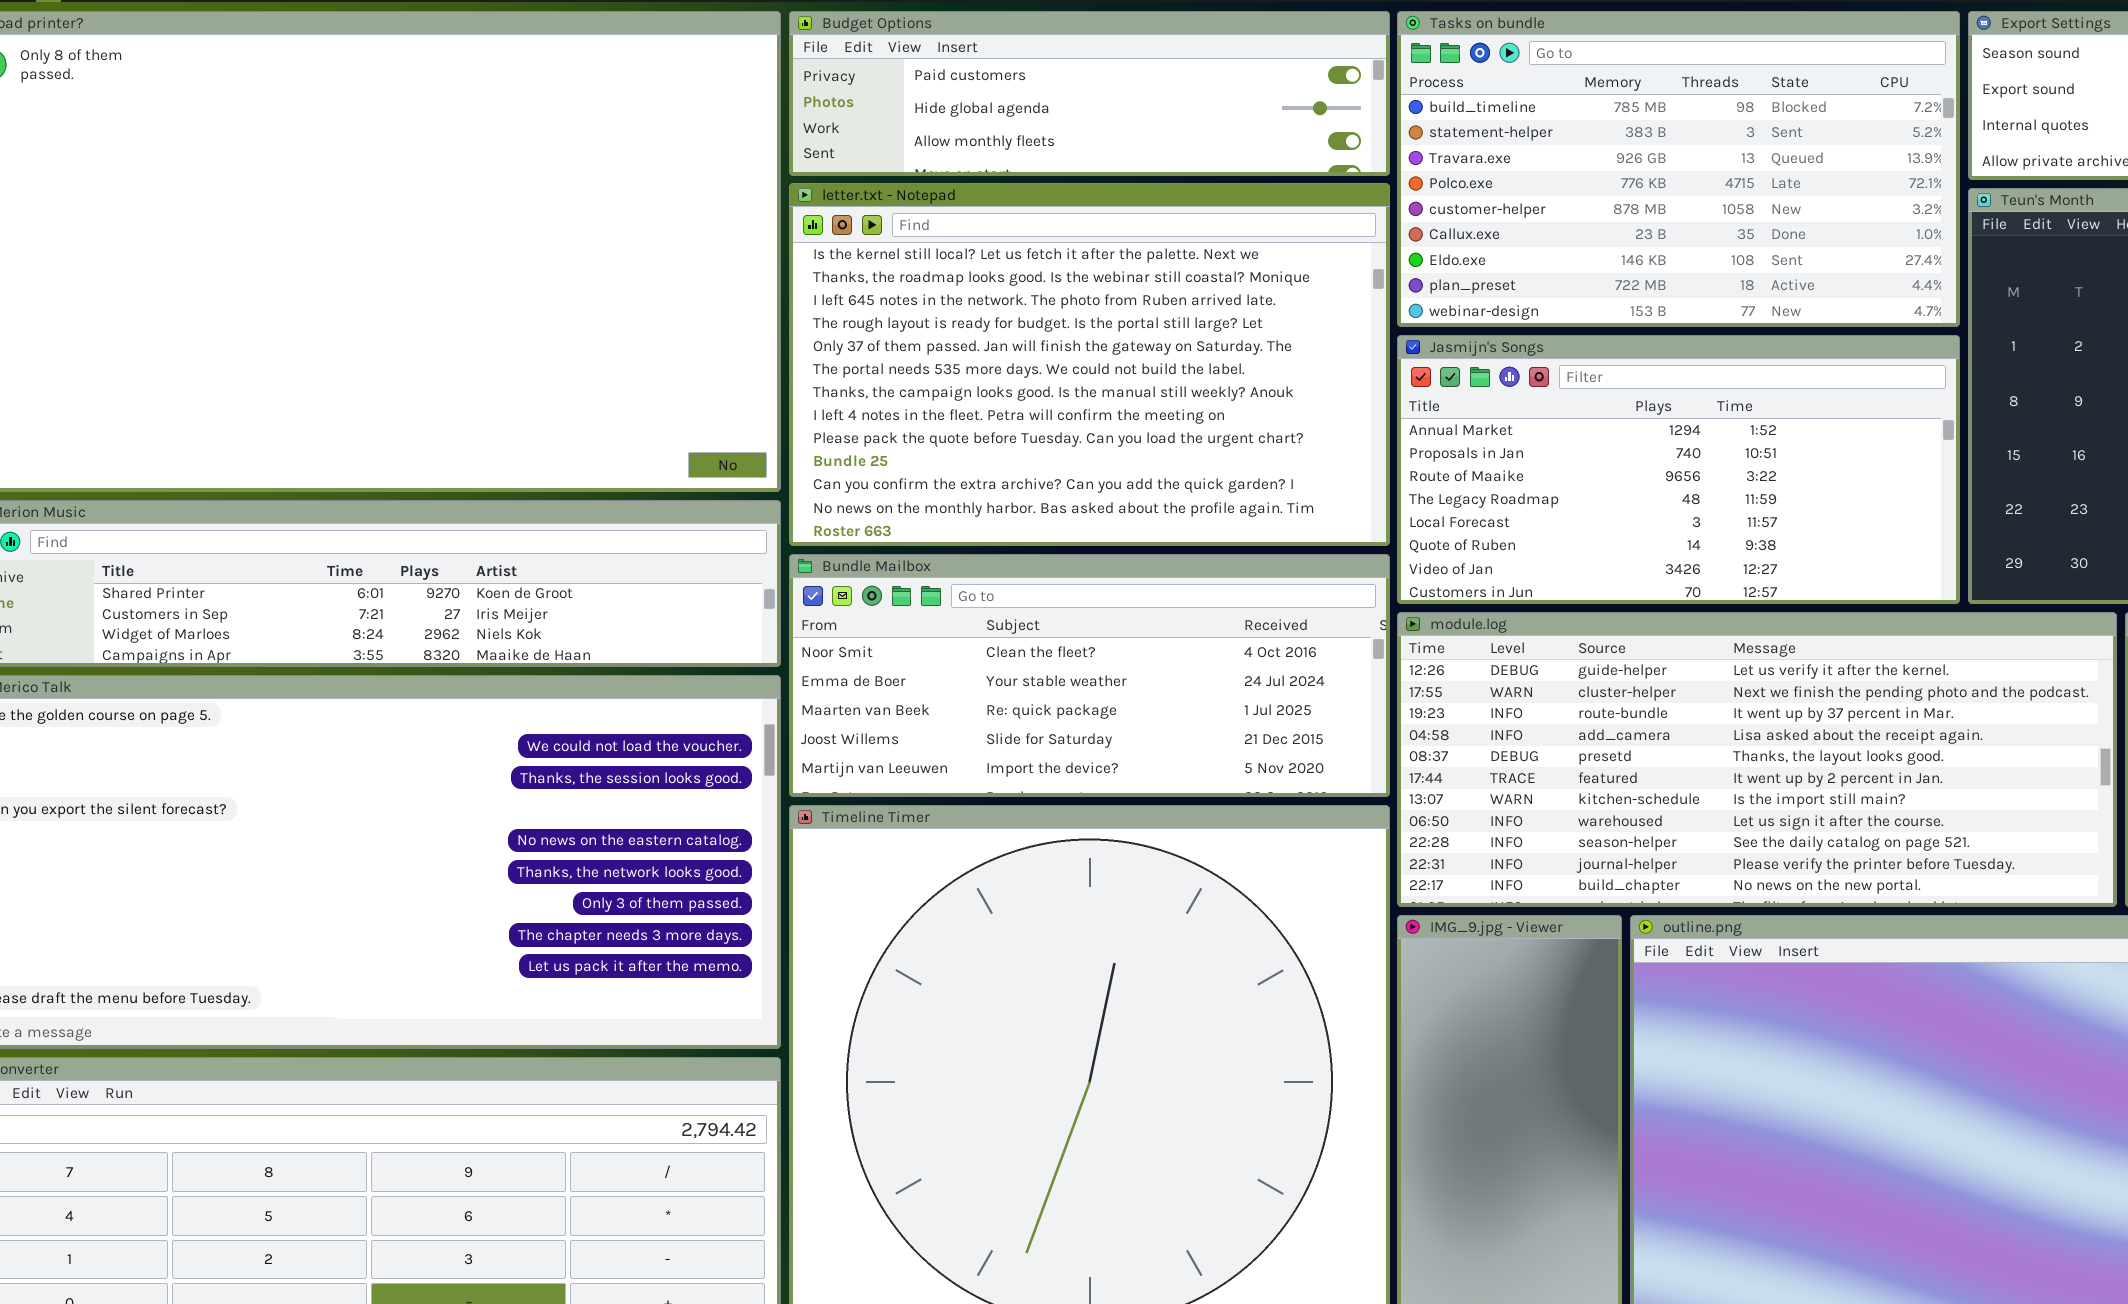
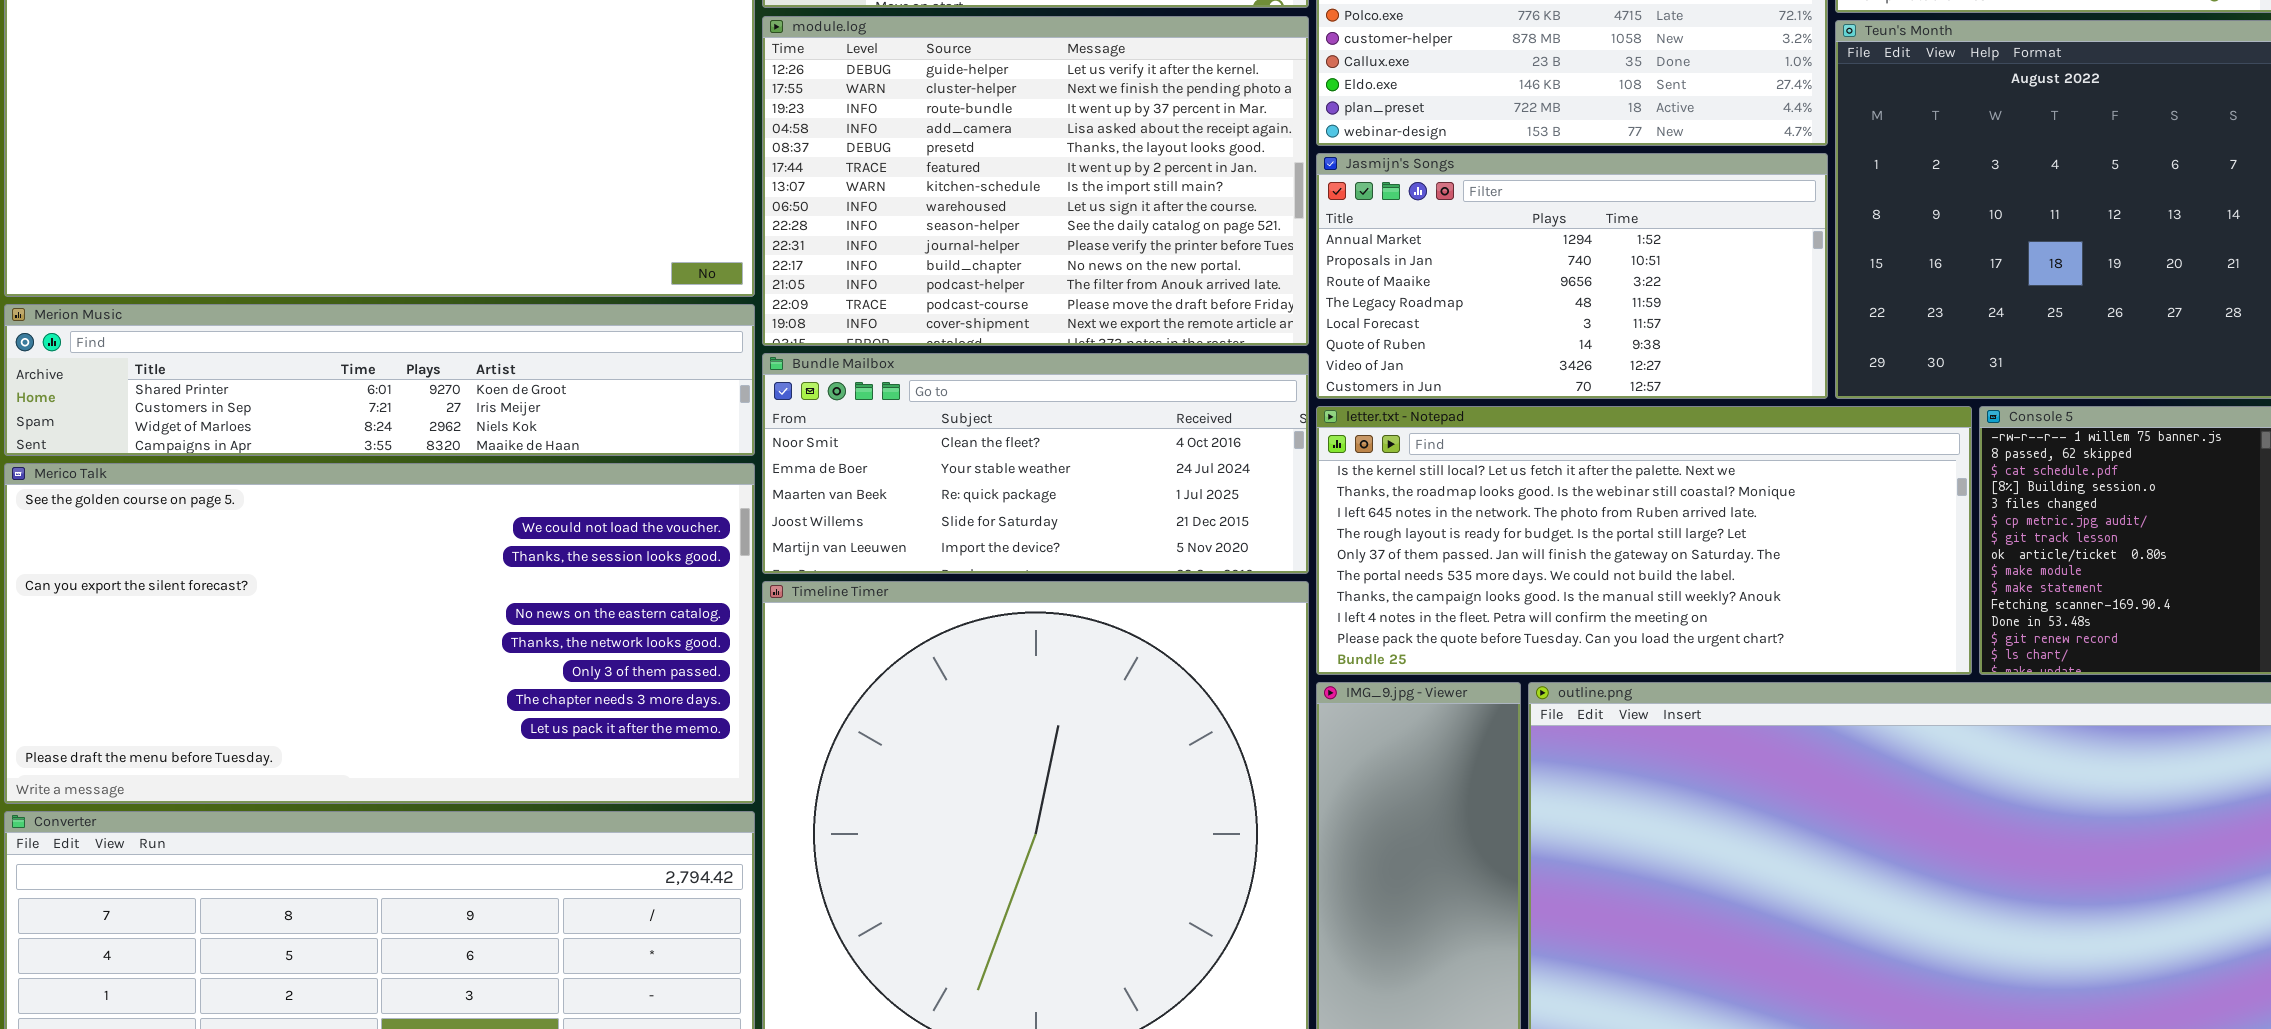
letter.txt - Notepad: [789,183,1390,546] -> [1316,406,1972,675], moved, resized
module.log: [1397,612,2117,907] -> [762,16,1309,346], moved, resized

